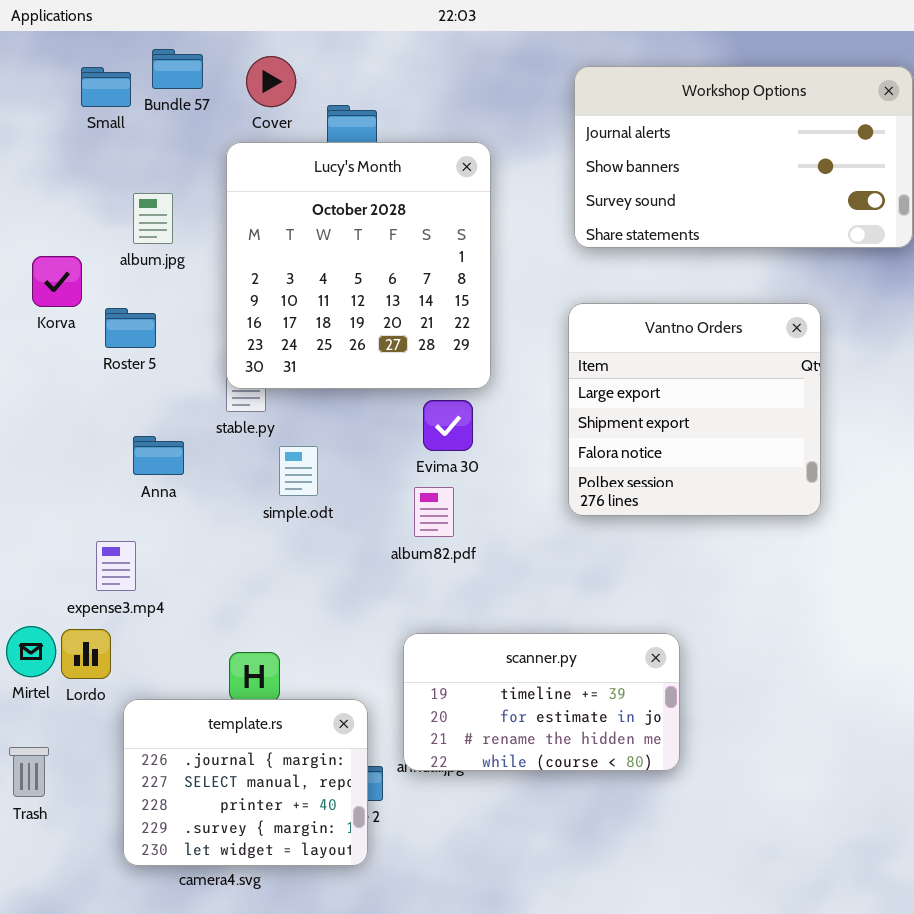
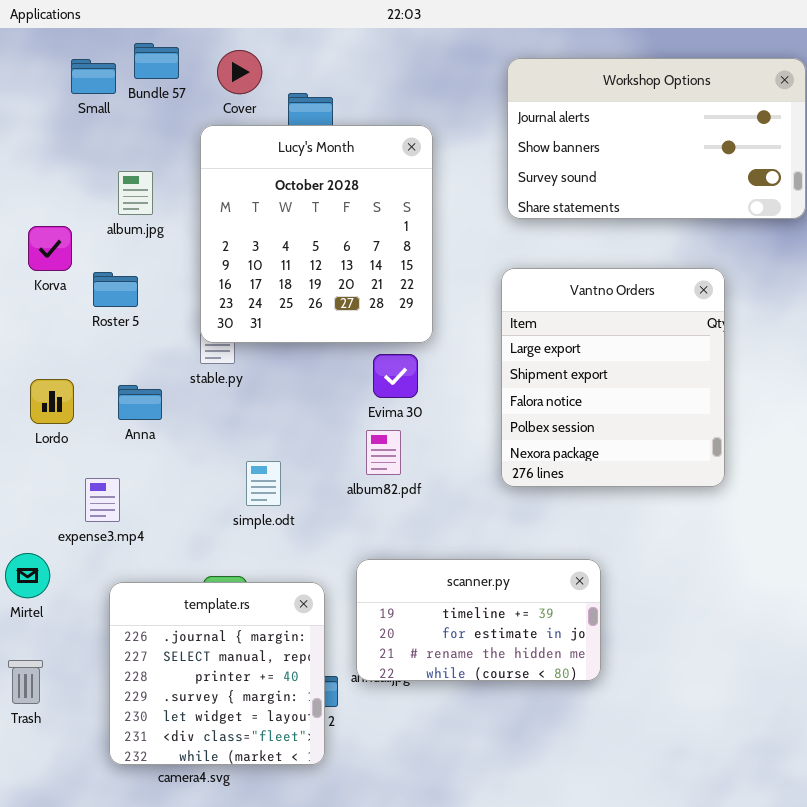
Vantno Orders: [568,303,821,516] -> [501,268,725,487], resized
simple.odt: [279,446,318,496] -> [246,461,281,506], moved
Lordo: [61,629,111,679] -> [30,379,74,424], moved
template.rs: [123,699,368,866] -> [109,582,325,765], resized

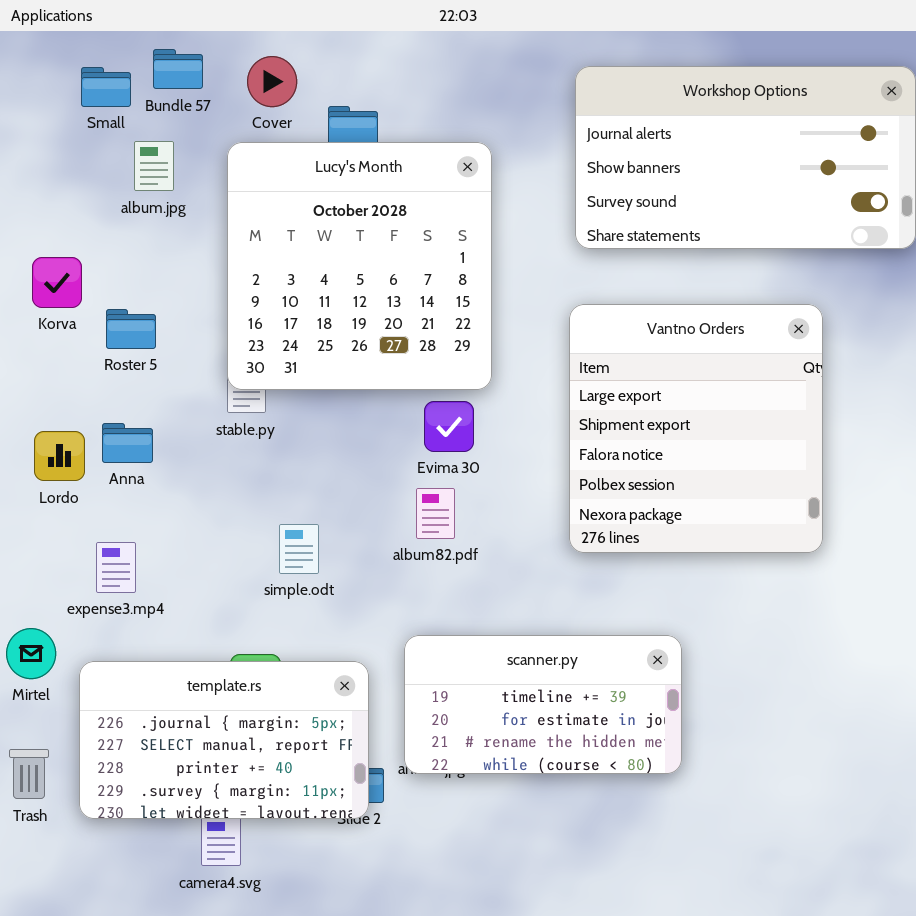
album.jpg: [118,171,153,215] -> [134,141,174,191], moved
Anna: [118,385,162,420] -> [102,423,153,463], moved
template.rs: [109,582,325,765] -> [79,661,369,819], resized

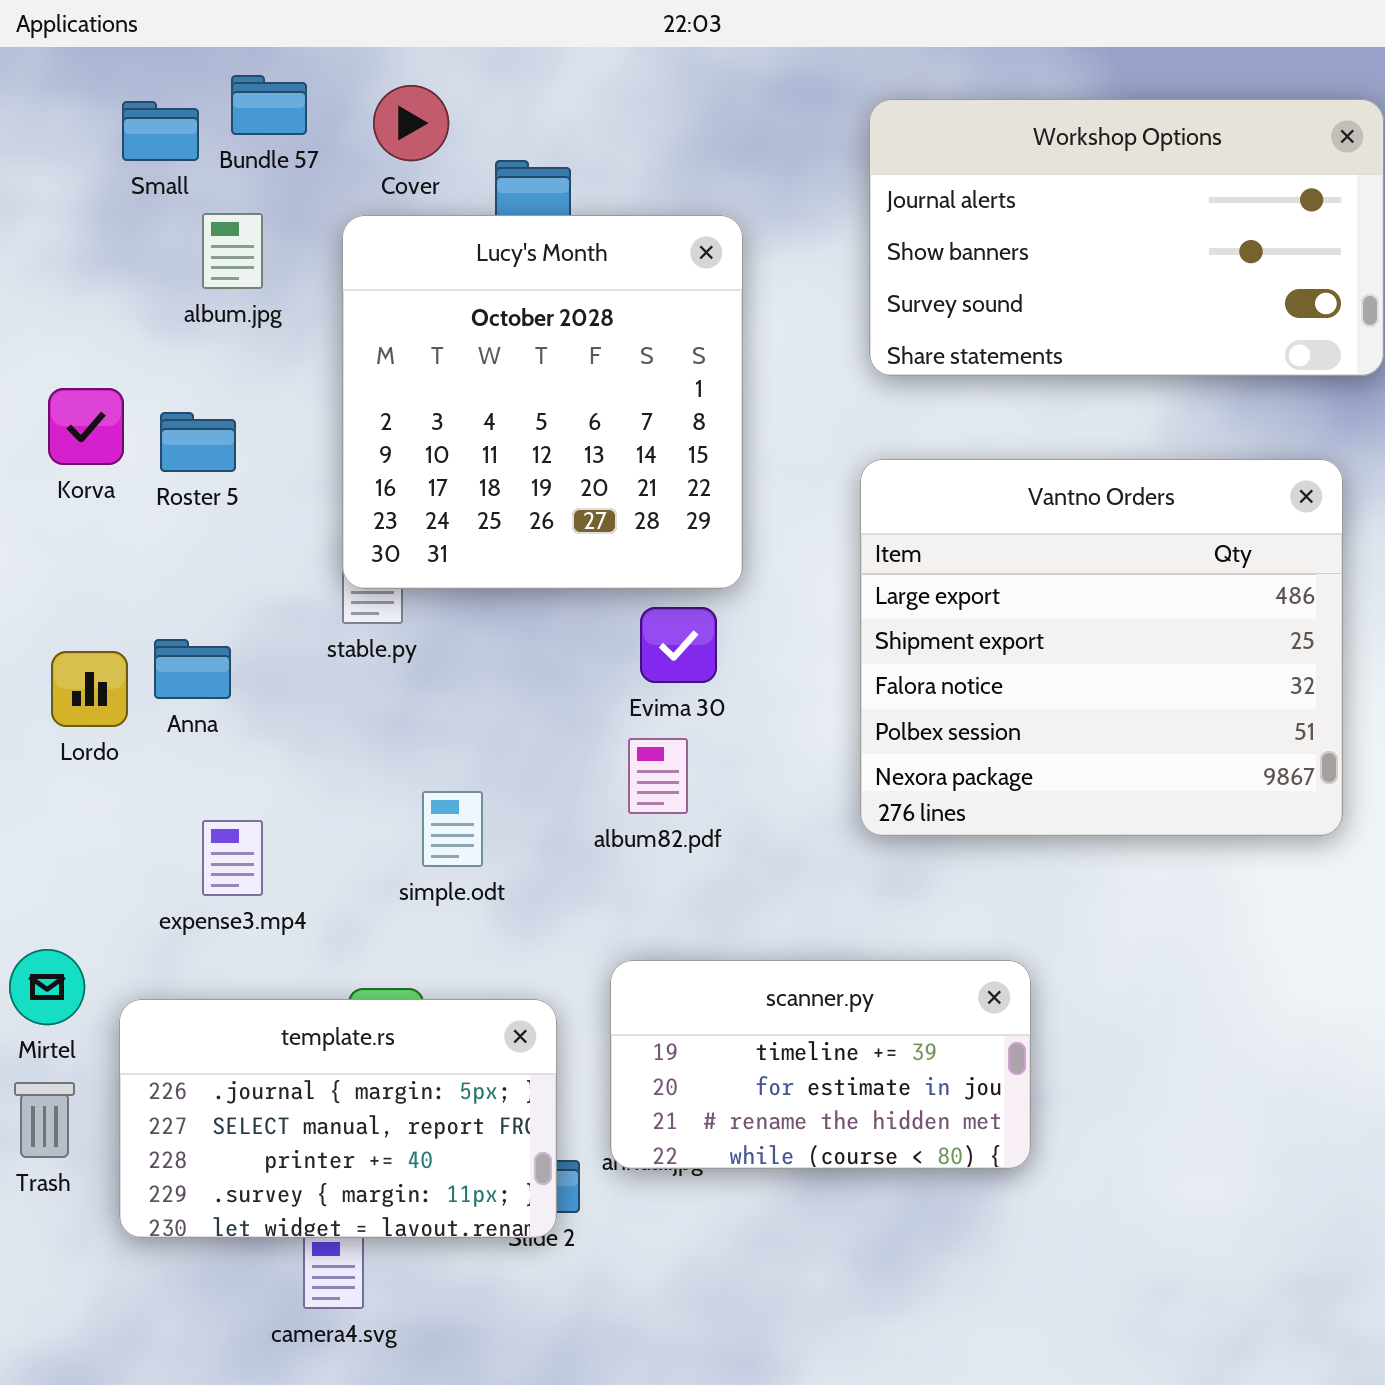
Vantno Orders: [569,304,823,553] -> [860,459,1343,836], resized
Roster 5: [106,309,156,349] -> [160,412,236,472], moved
expense3.mp4: [96,542,136,593] -> [202,820,263,896], moved
Trash: [9,749,49,799] -> [14,1082,75,1158], moved

